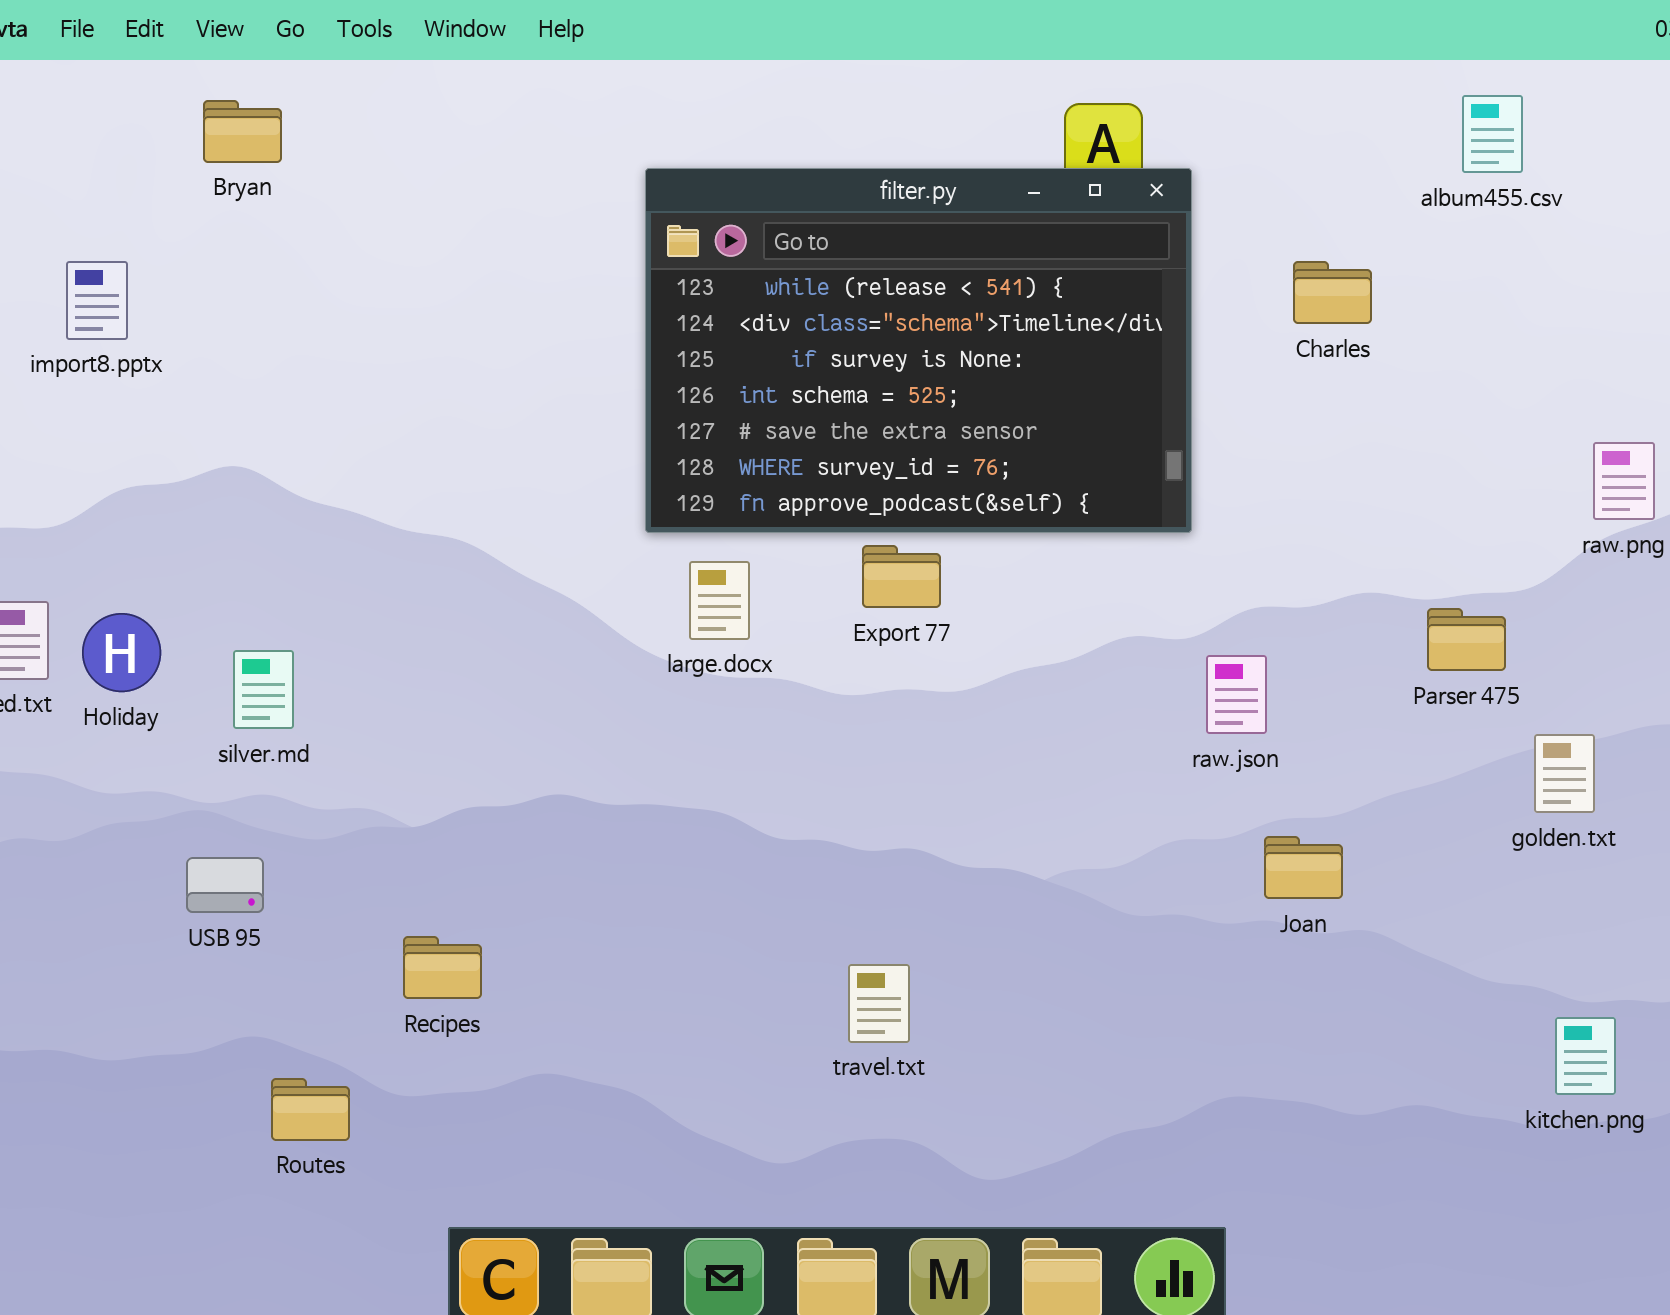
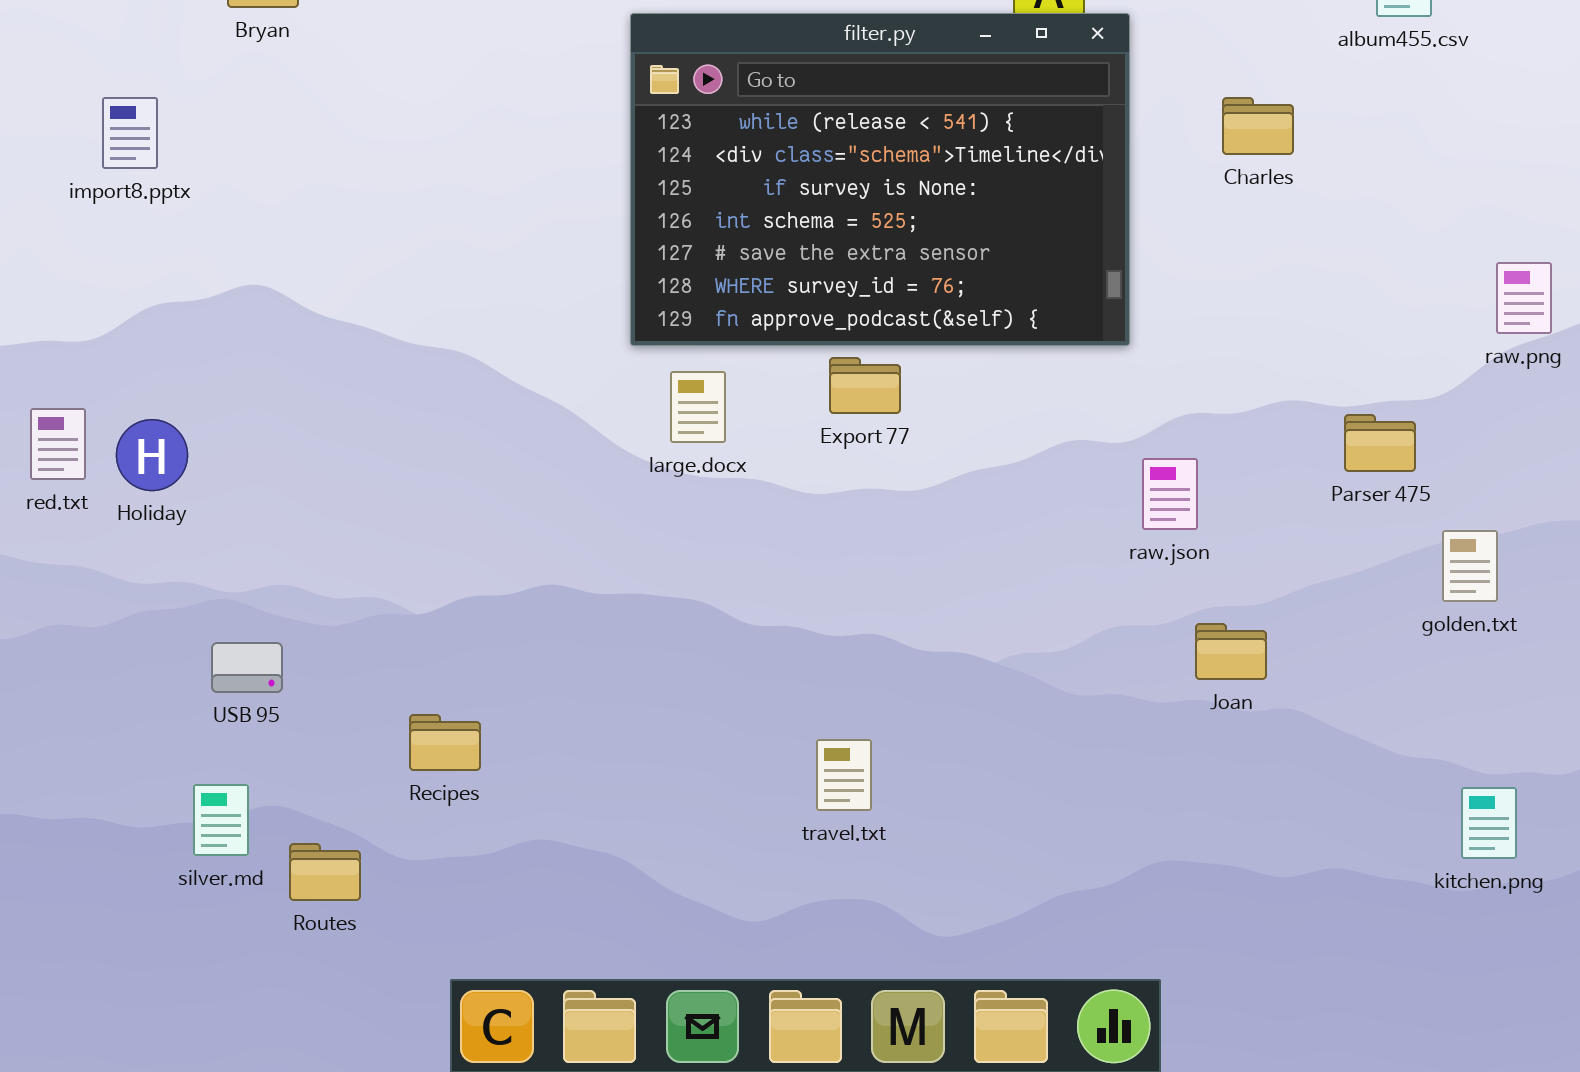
silver.md: [233,650,294,729] -> [193,784,249,856], moved

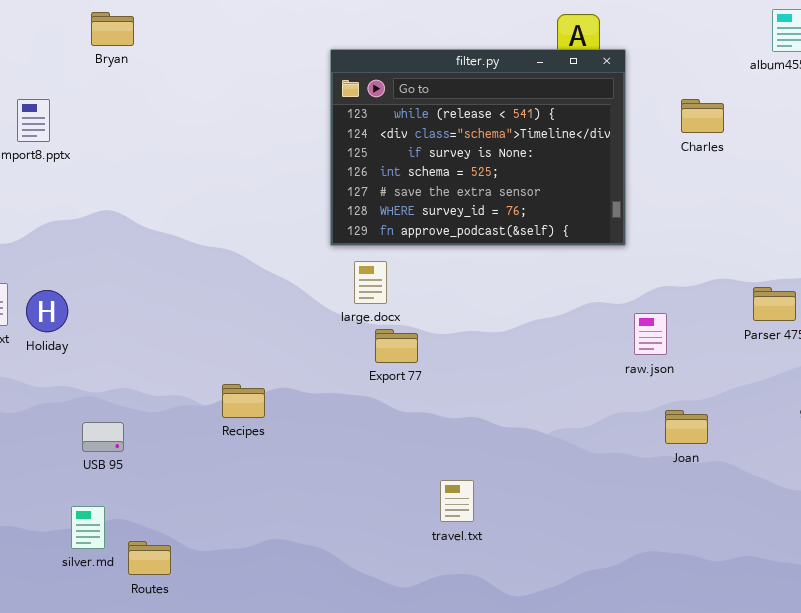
Export 77: [829,357,901,414] -> [375,329,418,363], moved
Recipes: [409,714,481,771] -> [222,384,265,418], moved

